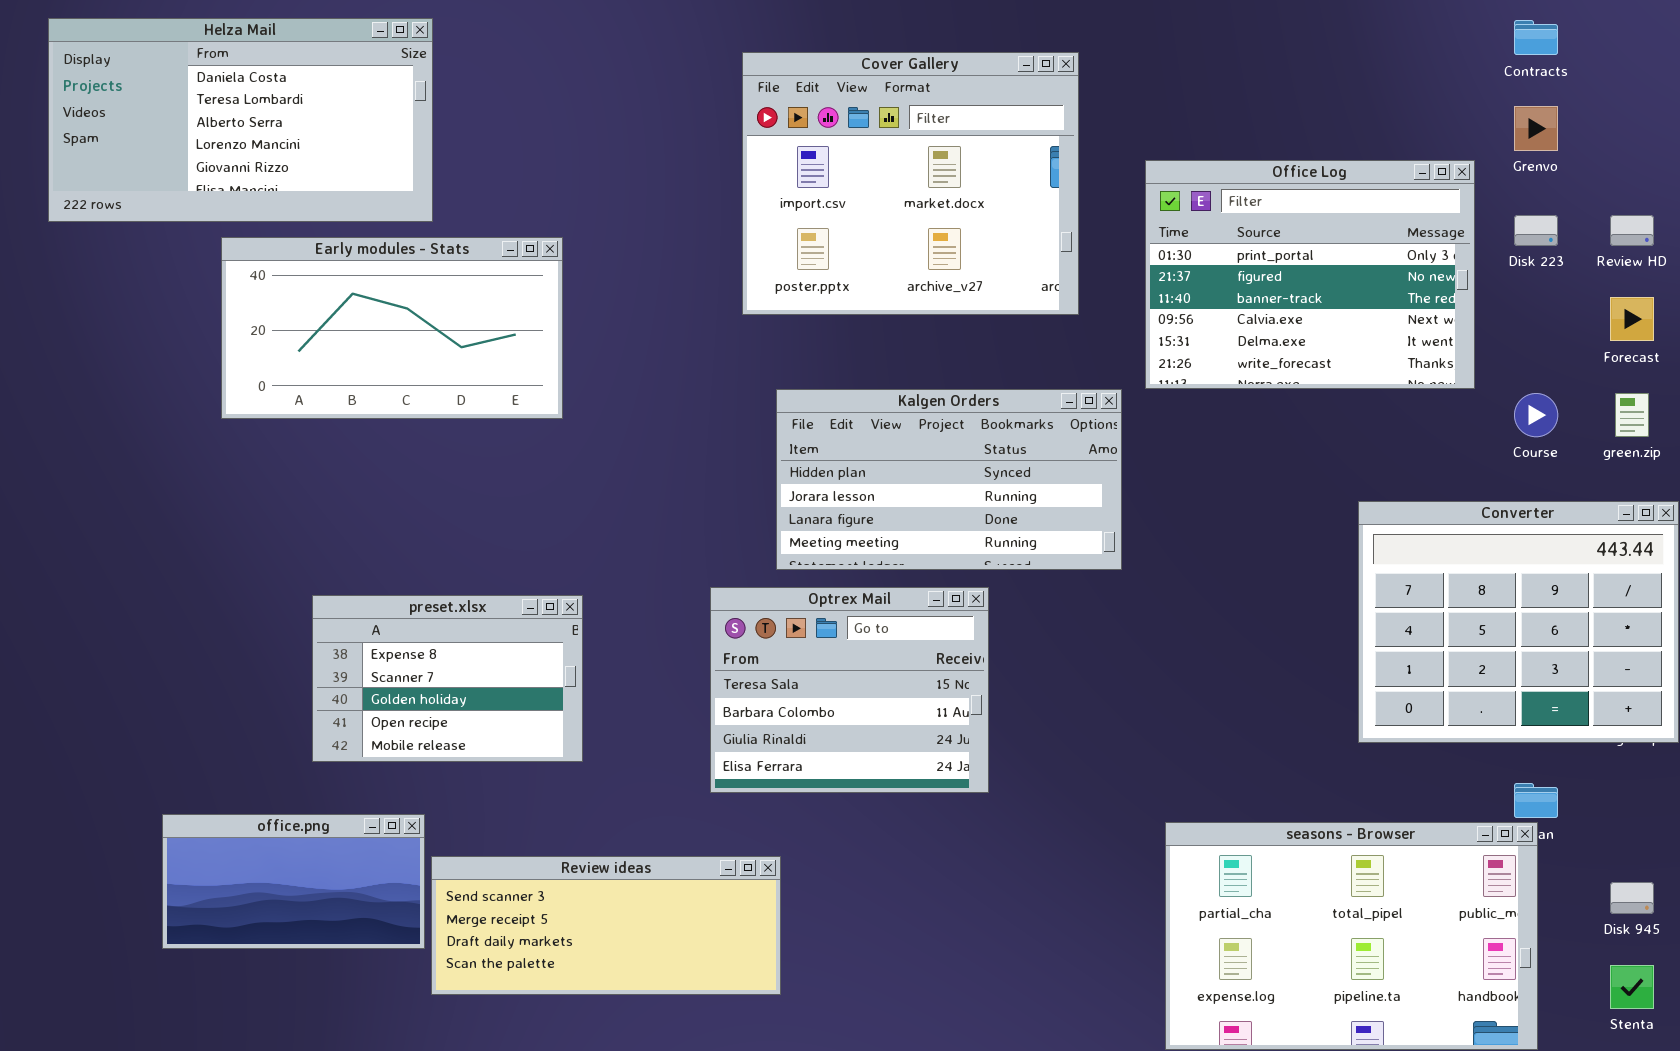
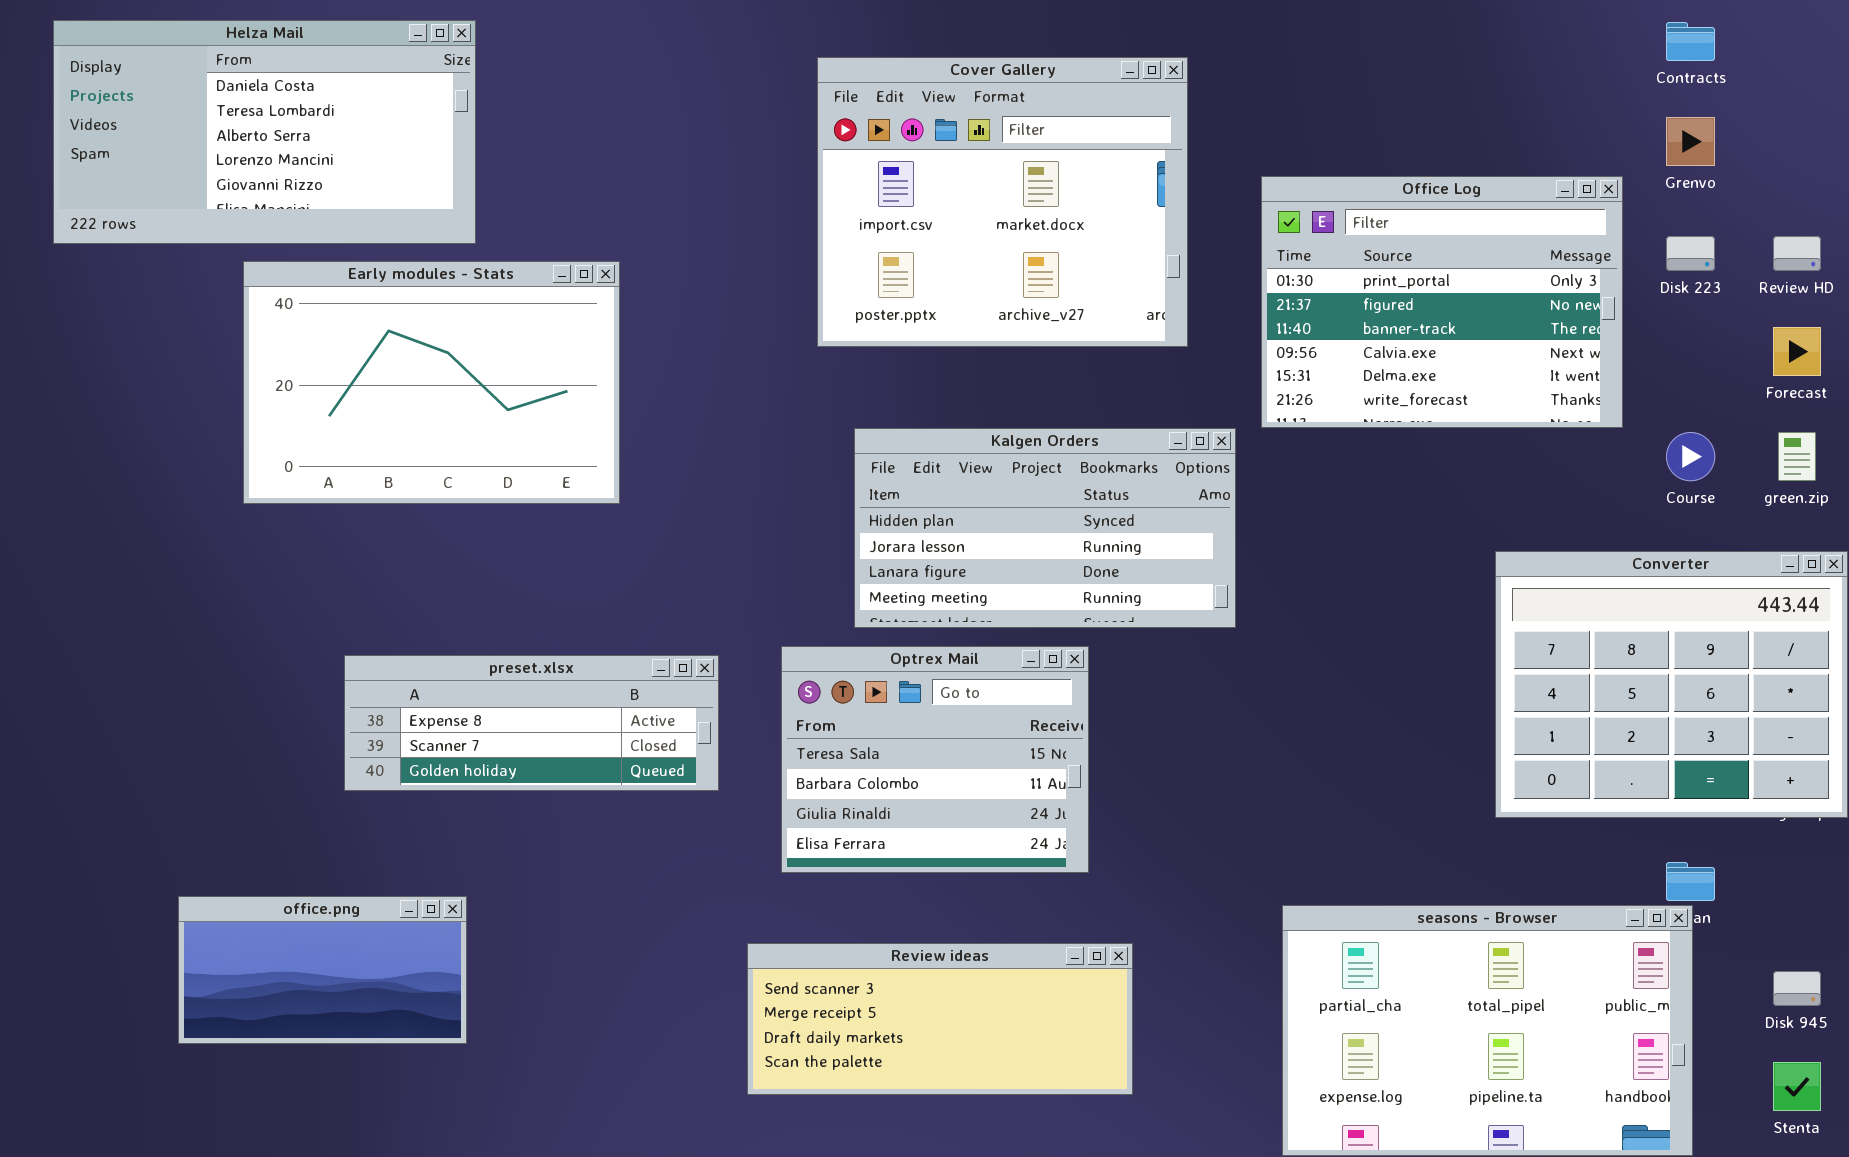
Early modules - Stats: [221,237,563,419] -> [243,261,620,504], resized
preset.xlsx: [312,595,583,762] -> [344,655,719,791], resized
Review ideas: [431,856,781,995] -> [747,943,1133,1095], moved

